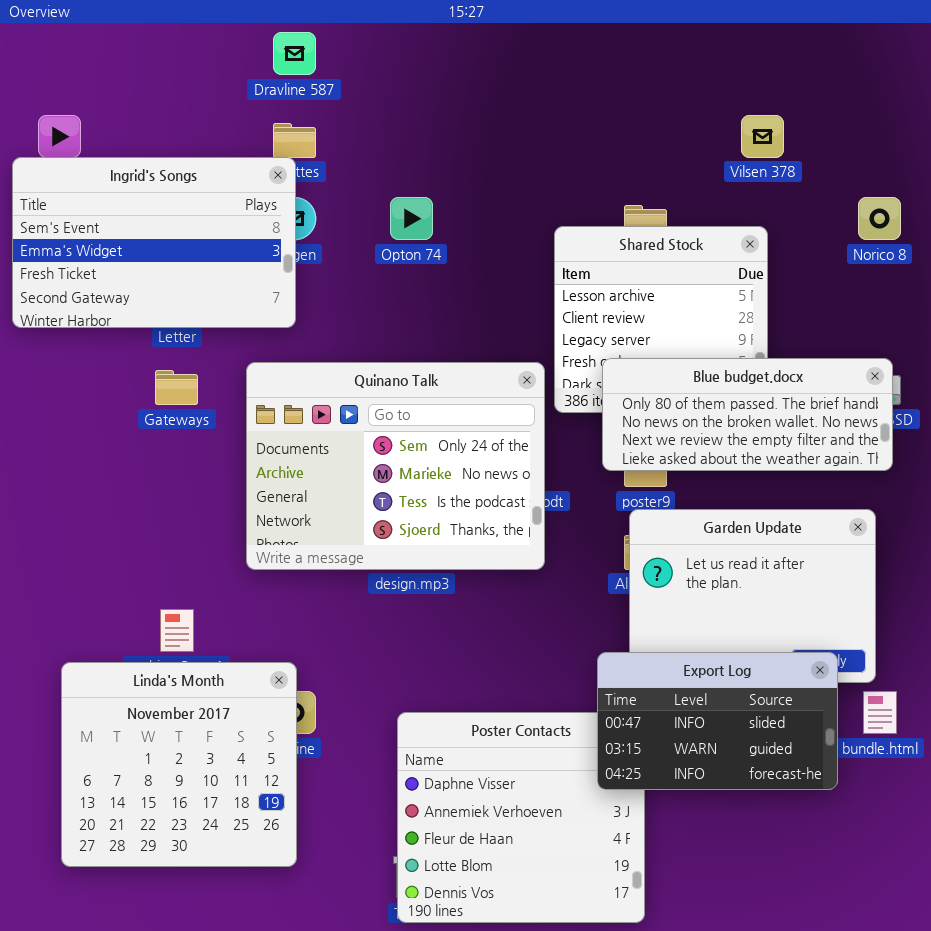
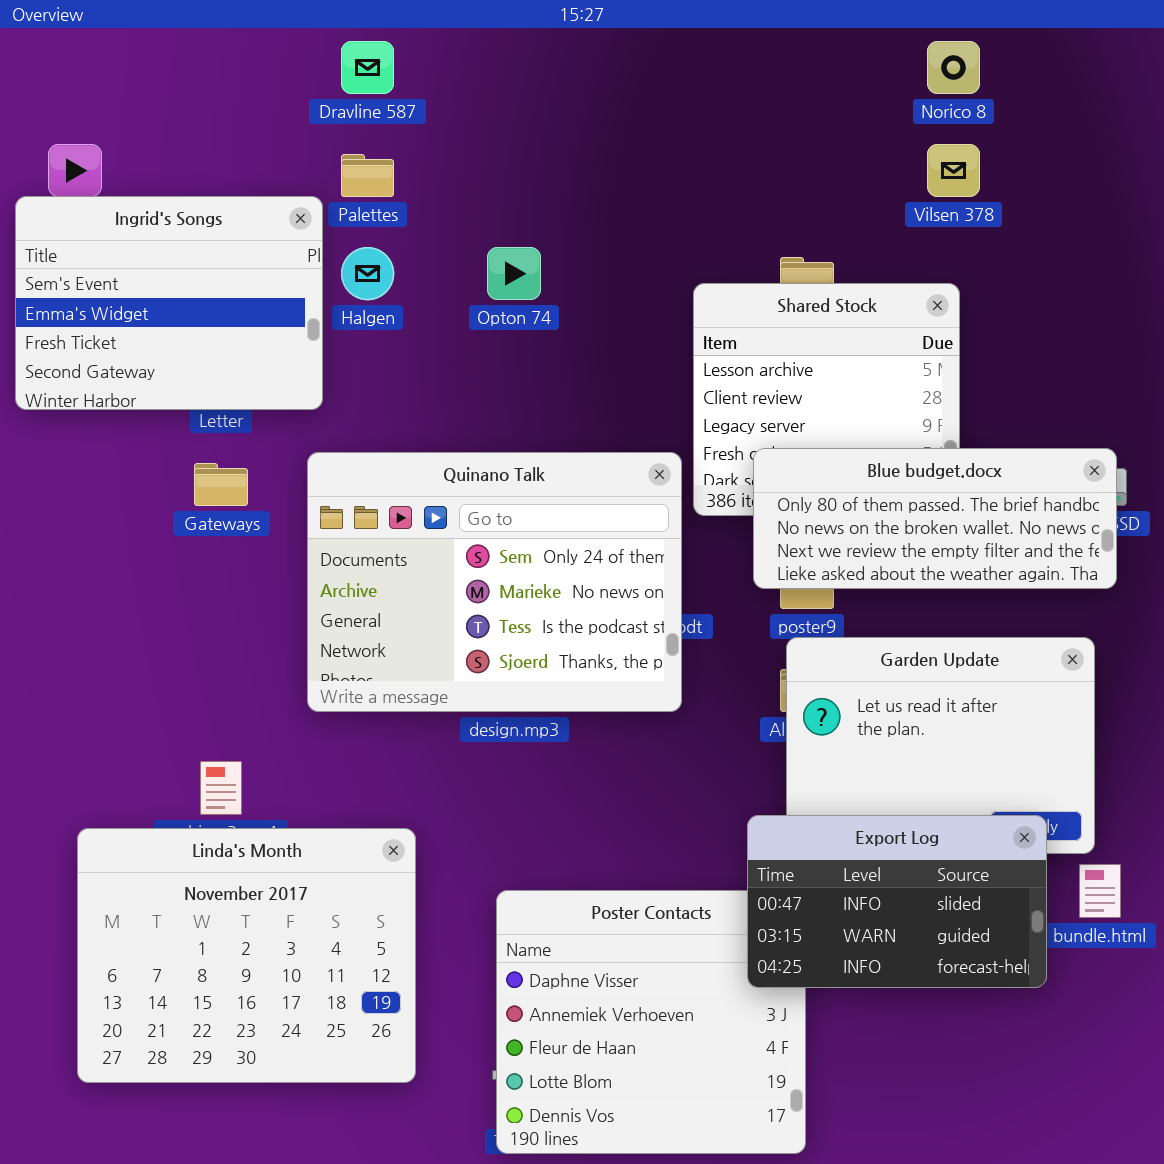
Ingrid's Songs: [12,157,296,328] -> [15,196,323,410], resized
Norico 8: [858,197,901,240] -> [927,41,980,94], moved
Linda's Month: [61,662,297,867] -> [77,828,416,1083], resized

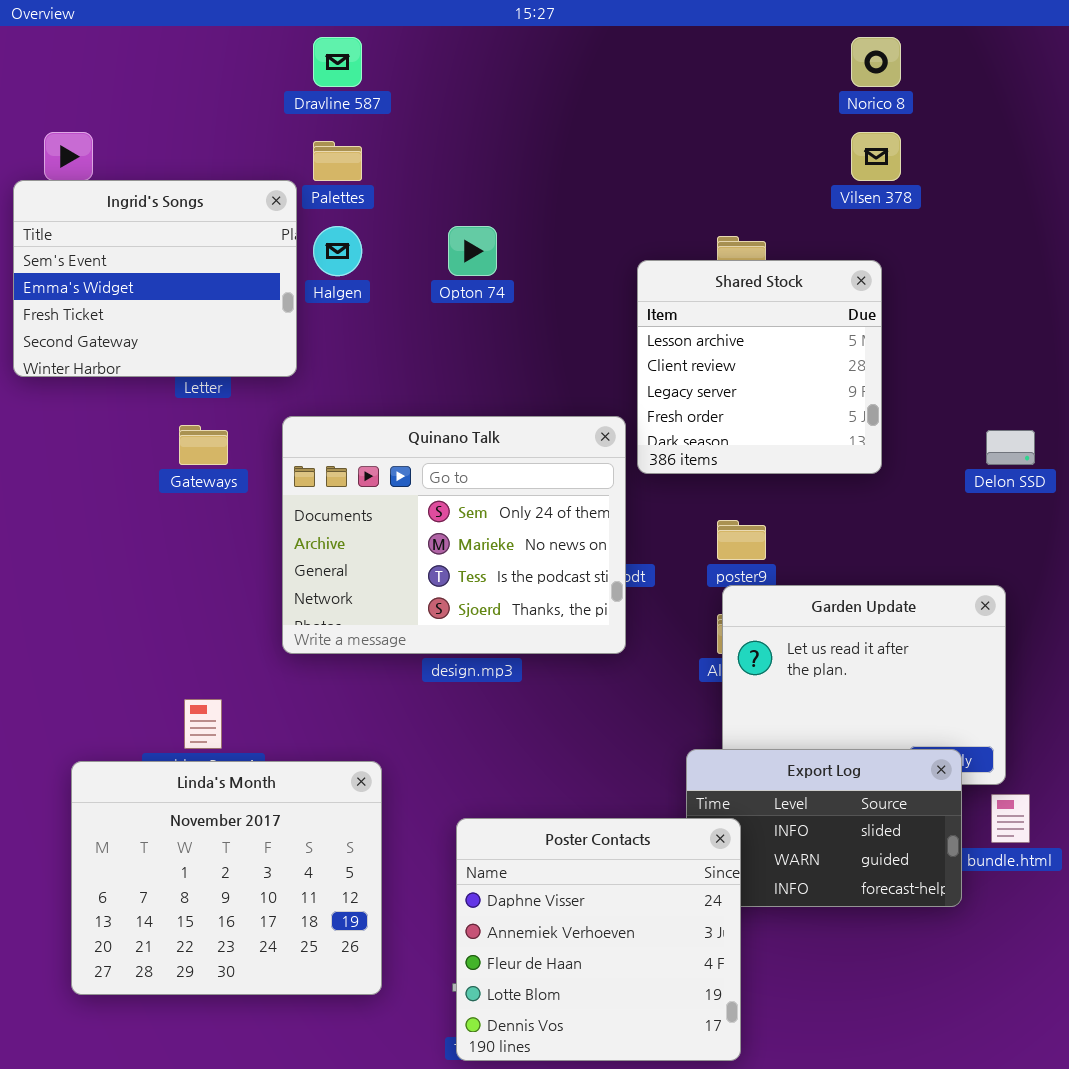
Blue budget.docx: [753,448,1117,589] -> none, closed
Poster Contacts: [496,890,806,1154] -> [456,818,741,1061], raised

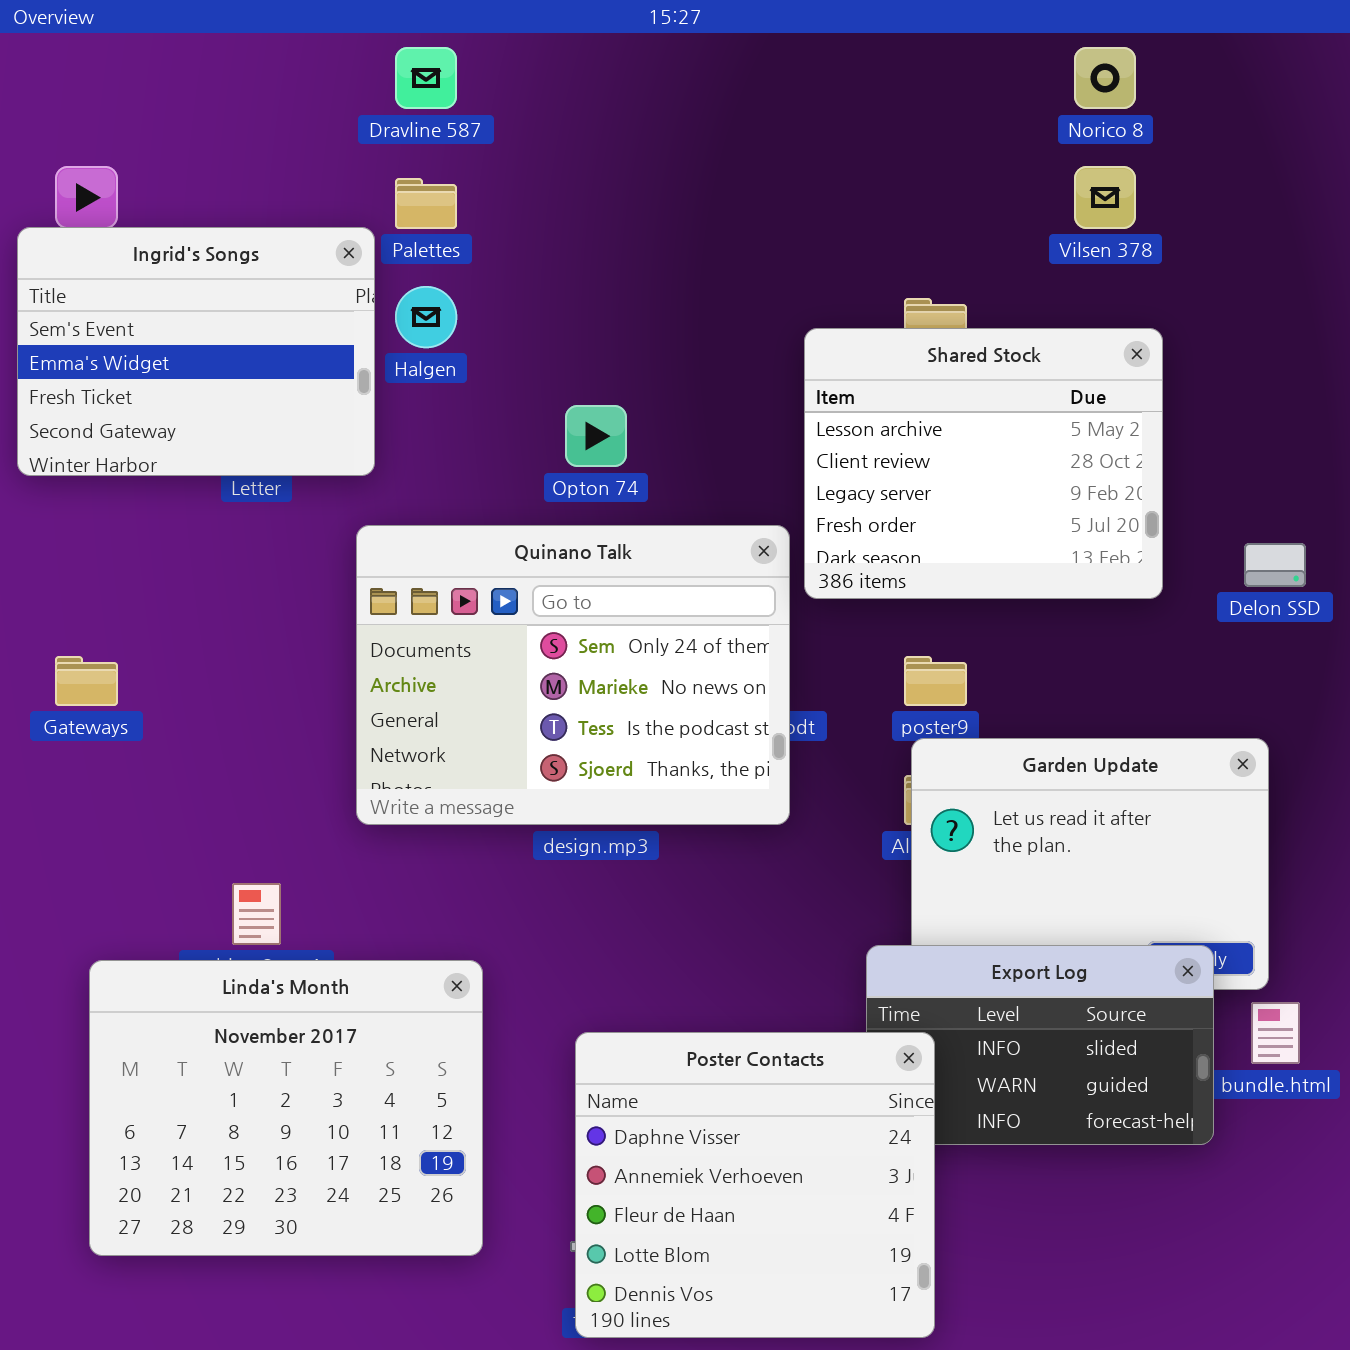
Opton 74: [448,226,497,276] -> [565,405,627,467], moved
Shared Stock: [637,260,882,474] -> [804,328,1163,599], resized
Gateways: [179,425,228,465] -> [55,656,118,706], moved

